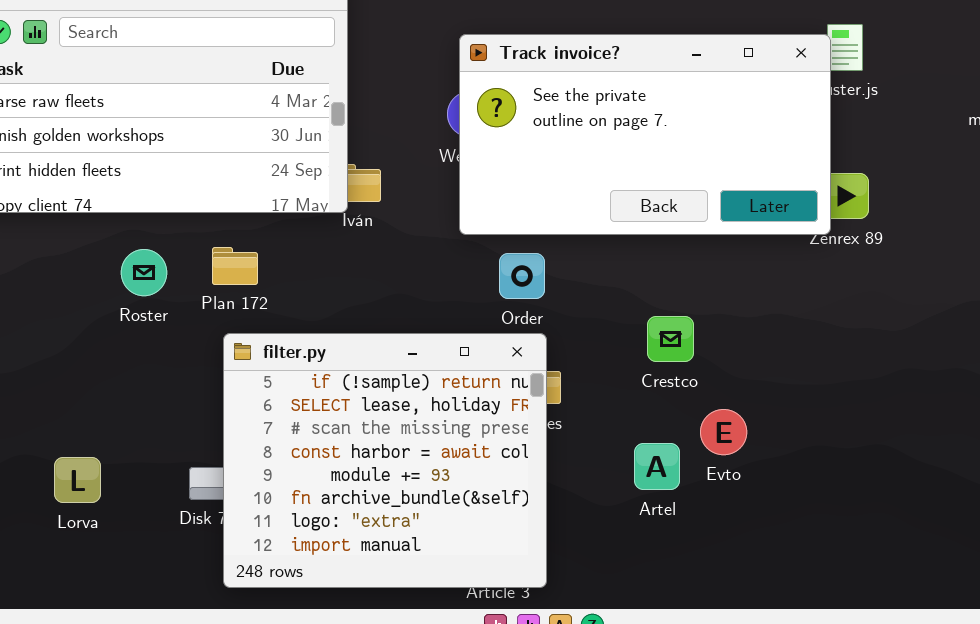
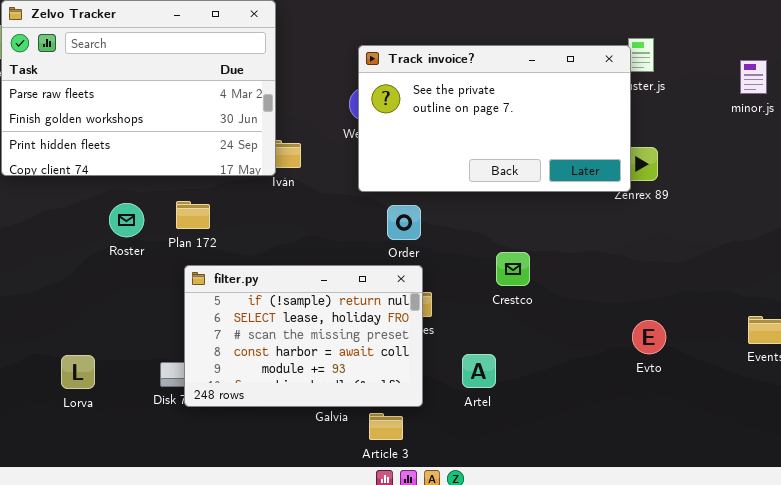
filter.py: [223,333,547,588] -> [184,265,423,407], resized
Evto: [700,409,747,455] -> [632,320,666,354], moved
Artel: [634,443,680,490] -> [462,354,496,388], moved

